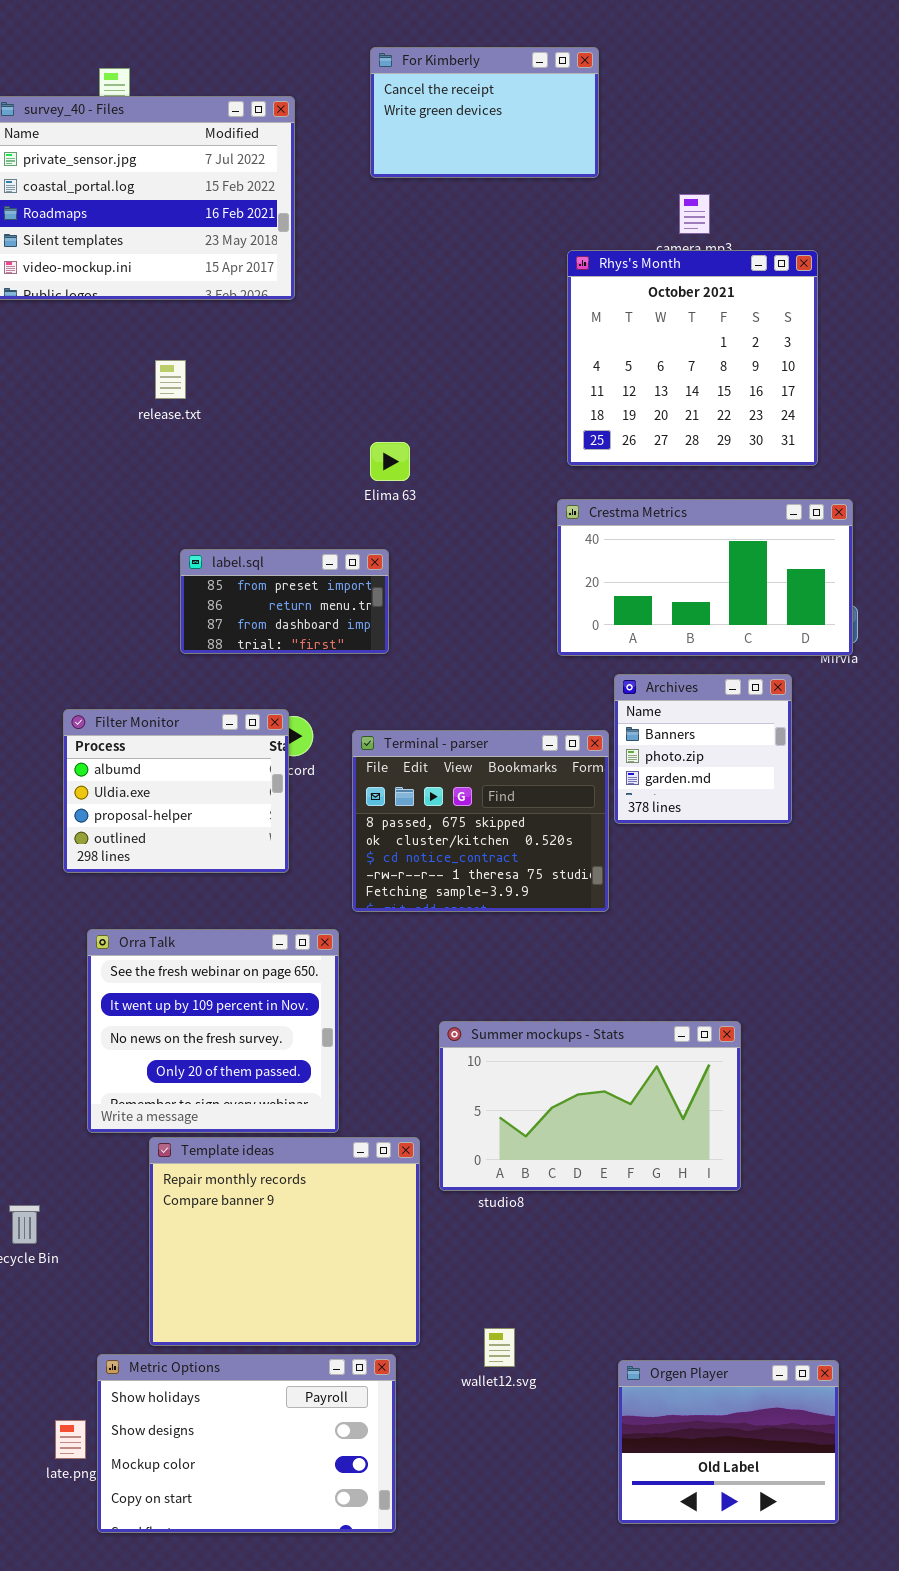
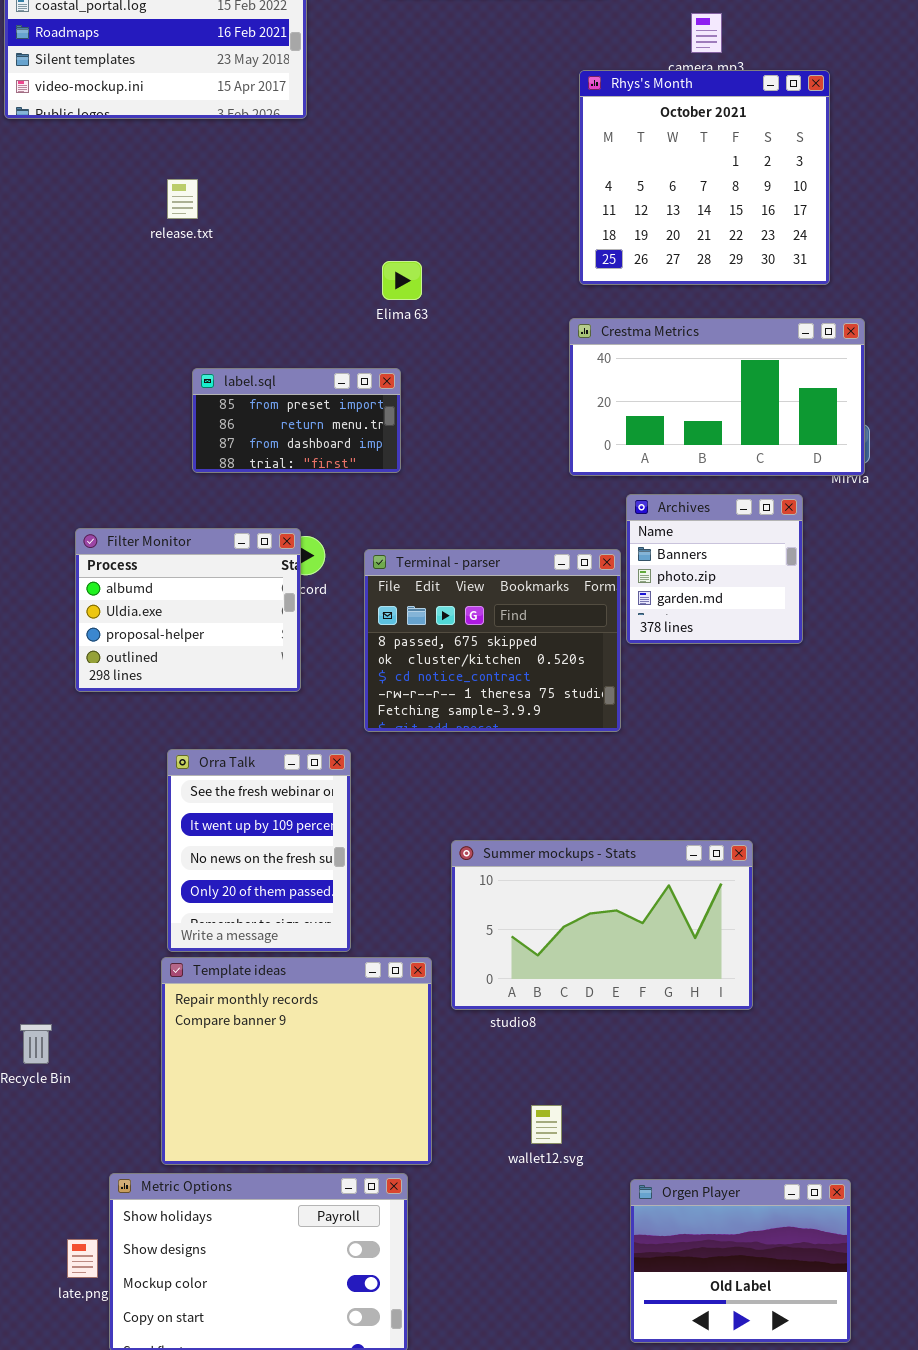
Orra Talk: [87,929,339,1133] -> [167,749,351,952], resized
wallet12.svg: [484,1328,515,1367] -> [531,1105,562,1144], moved

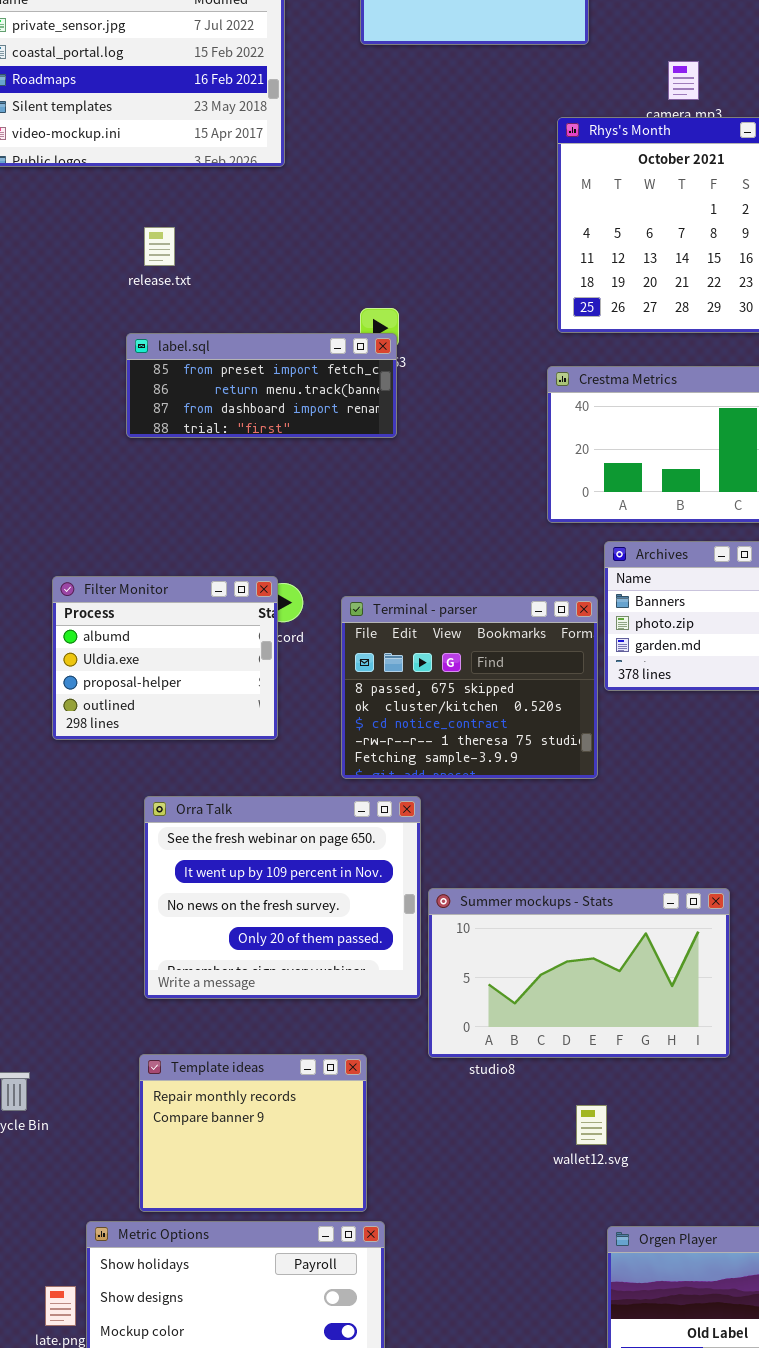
label.sql: [192,368,401,473] -> [126,333,397,438], moved, resized
Orra Talk: [167,749,351,952] -> [144,796,421,999], resized
Template ideas: [161,957,432,1165] -> [139,1054,367,1212], resized
wallet12.svg: [531,1105,562,1144] -> [576,1105,607,1145], moved

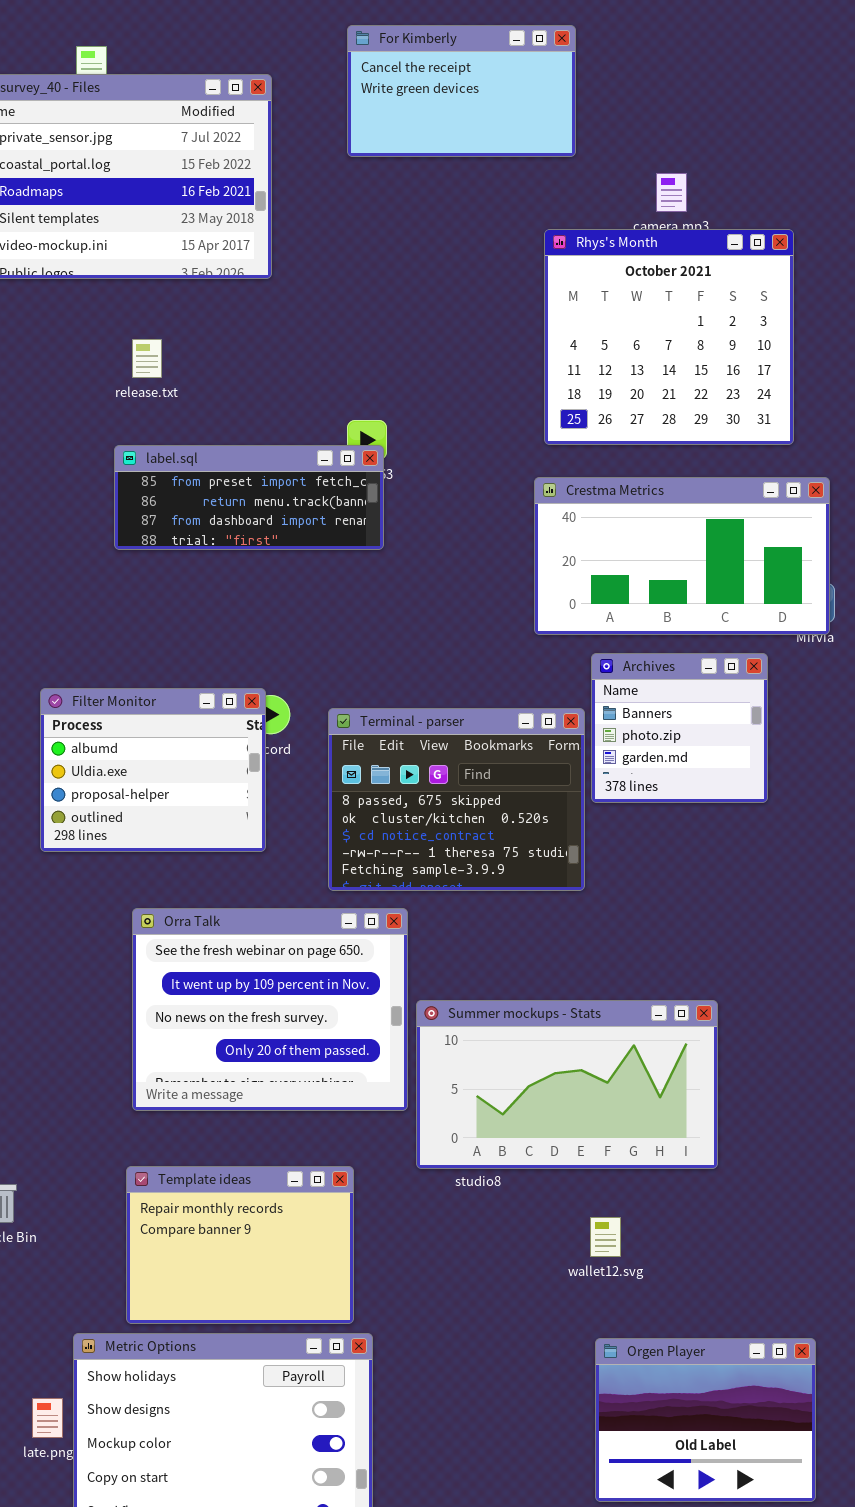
wallet12.svg: [576,1105,607,1145] -> [590,1217,621,1257], moved

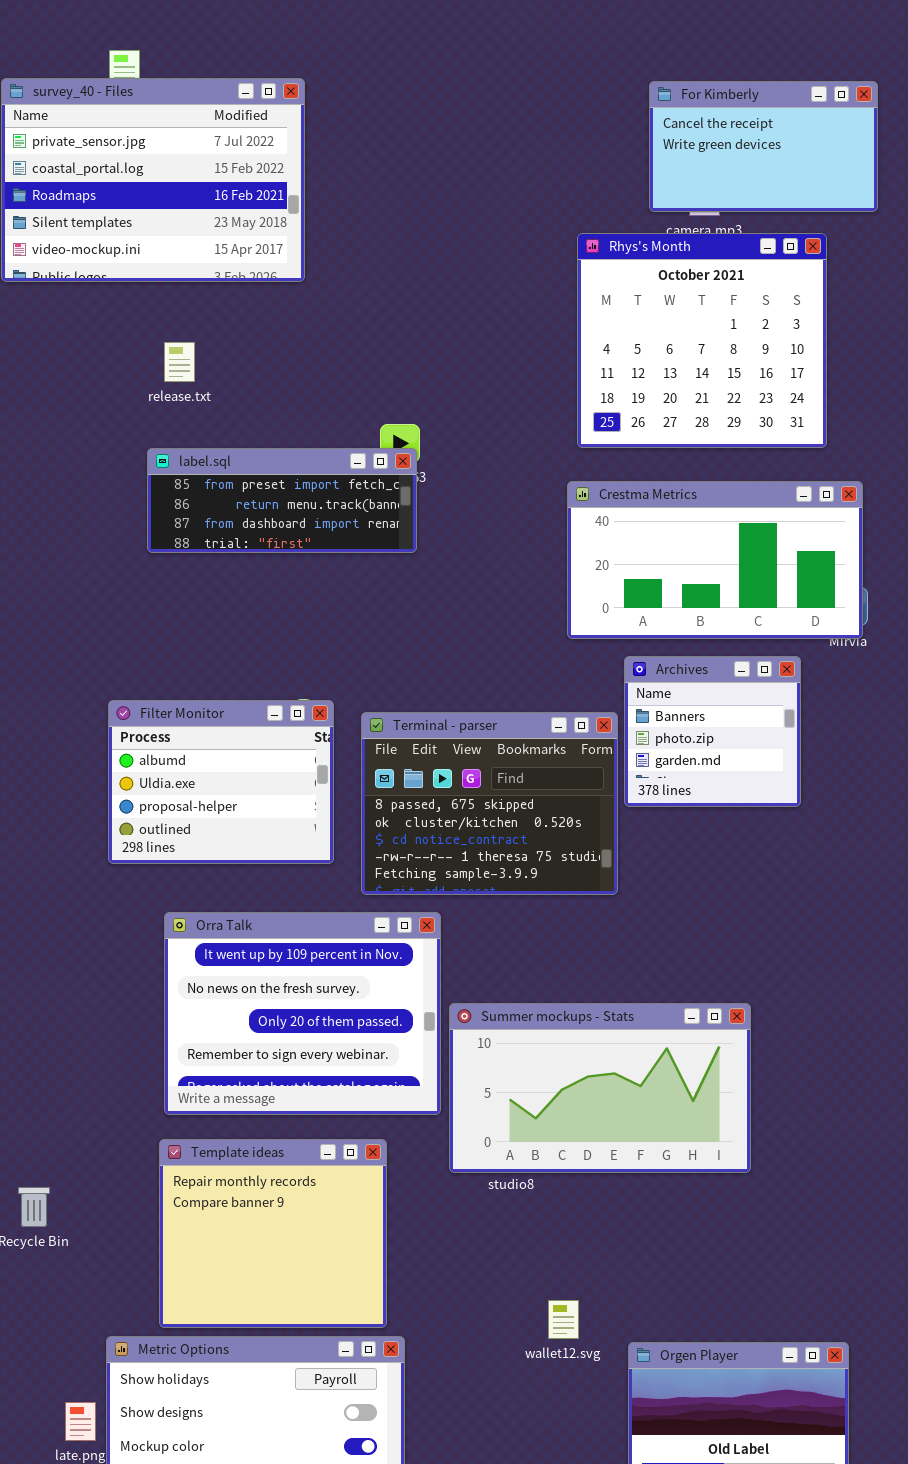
For Kimberly: [347,25,576,157] -> [649,81,878,212], moved
Filter Monitor: [40,688,266,852] -> [108,700,334,864], moved
Orra Talk: [132,908,408,1111] -> [164,912,441,1115], scrolled down 1 row
Template ideas: [126,1166,354,1324] -> [159,1139,387,1328], resized
wallet12.svg: [590,1217,621,1257] -> [548,1300,579,1339], moved

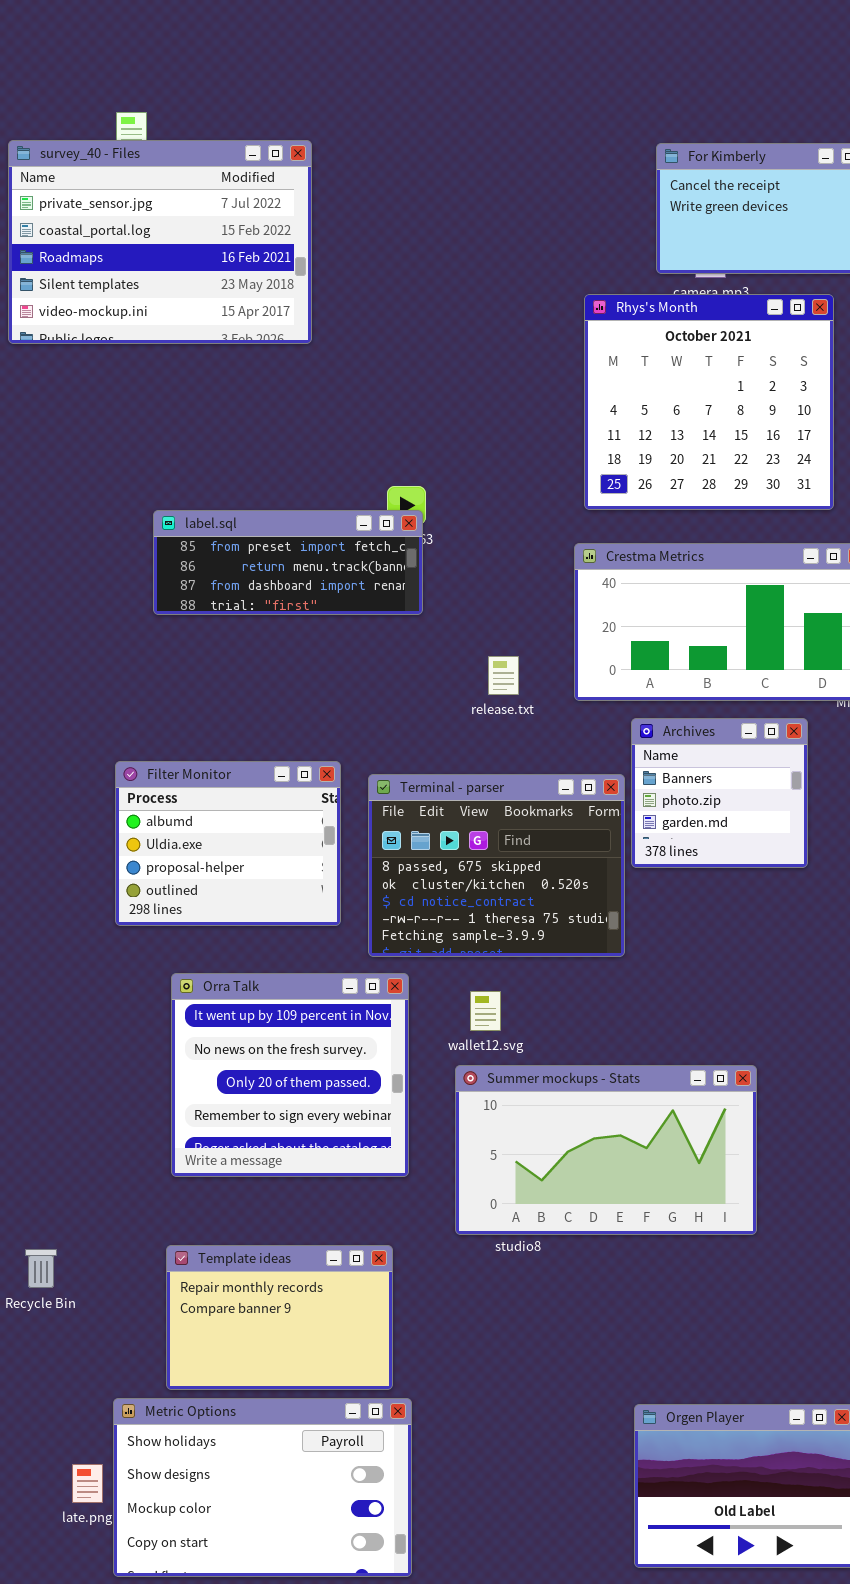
release.txt: [164,342,195,382] -> [488,656,519,695], moved
Orra Talk: [164,912,441,1115] -> [171,973,409,1177], resized
Template ideas: [159,1139,387,1328] -> [166,1245,393,1390], resized
wallet12.svg: [548,1300,579,1339] -> [470,991,501,1031], moved

